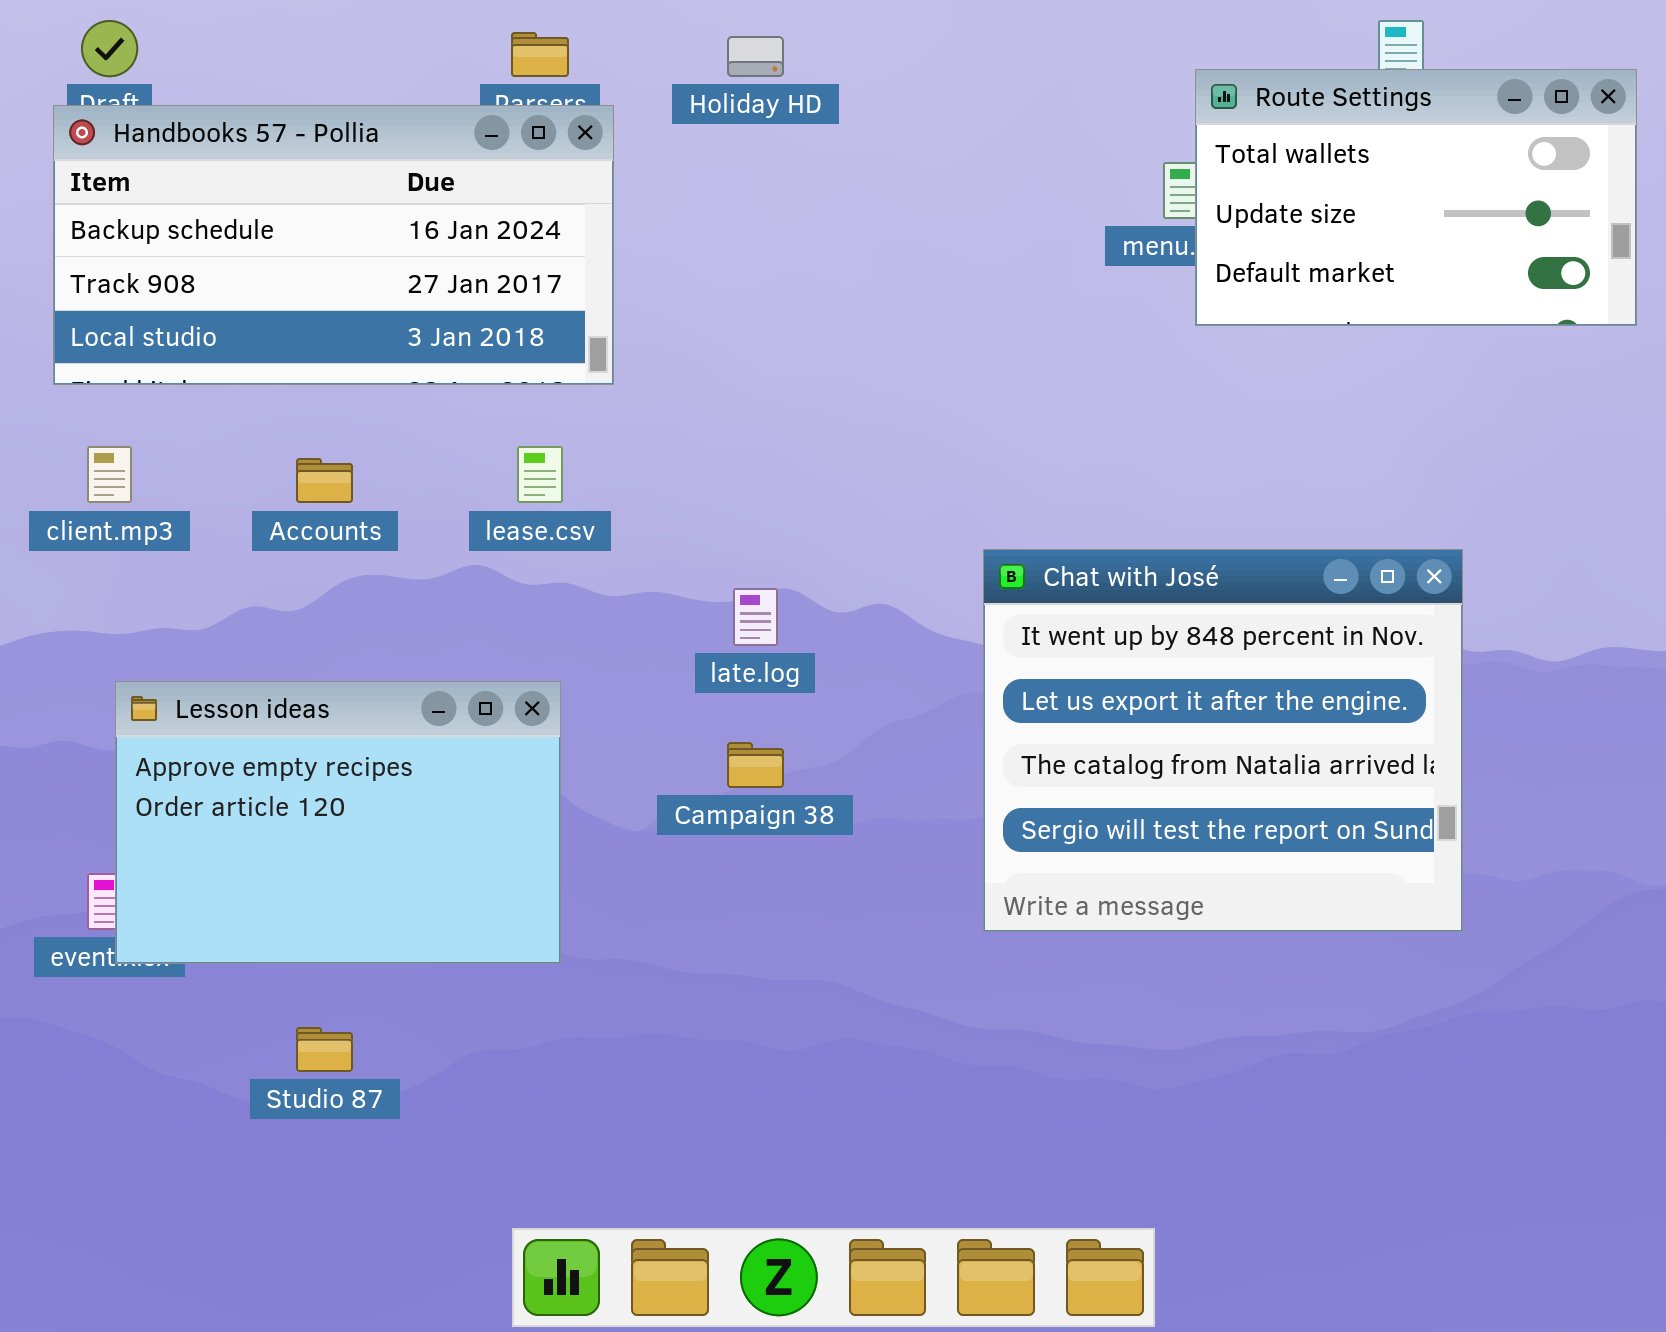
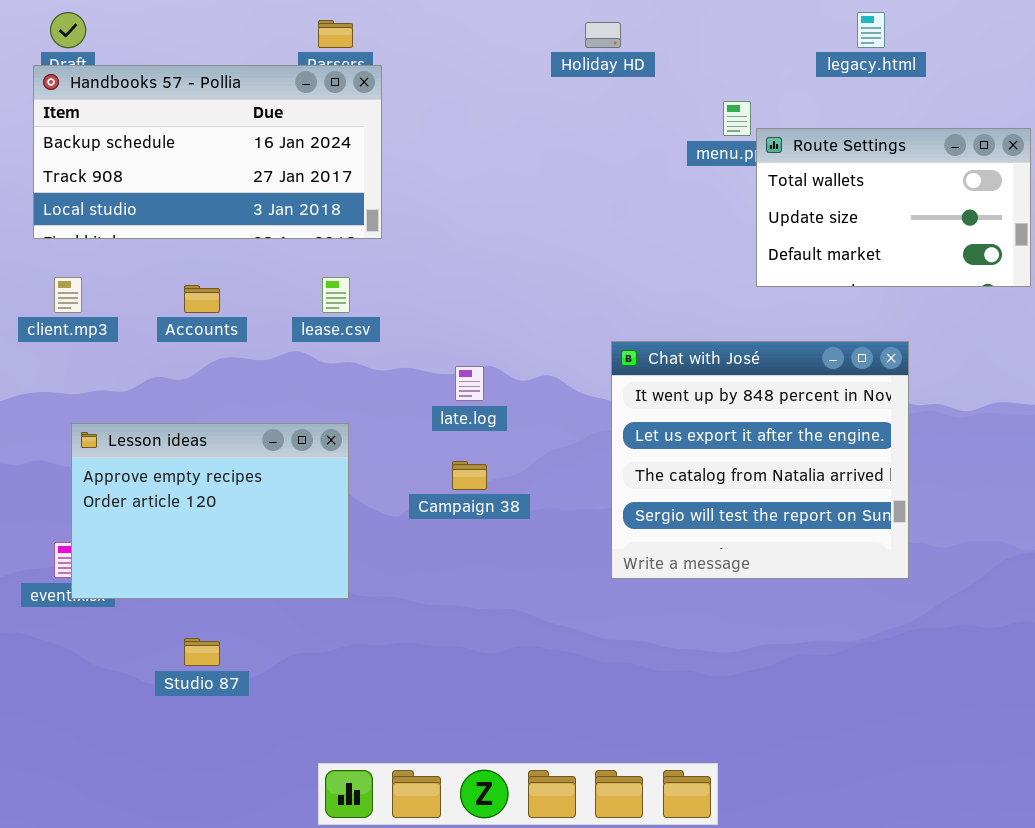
Holiday HD: [727,36,784,77] -> [585,22,621,48], moved
Route Settings: [1195,69,1637,326] -> [756,128,1031,287], moved

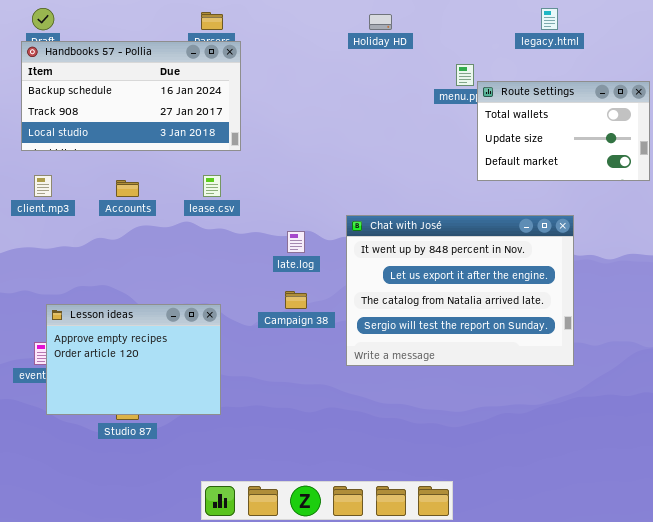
Chat with José: [611,341,909,579] -> [346,215,574,366], resized
Lesson ideas: [71,423,349,599] -> [46,304,221,415], moved

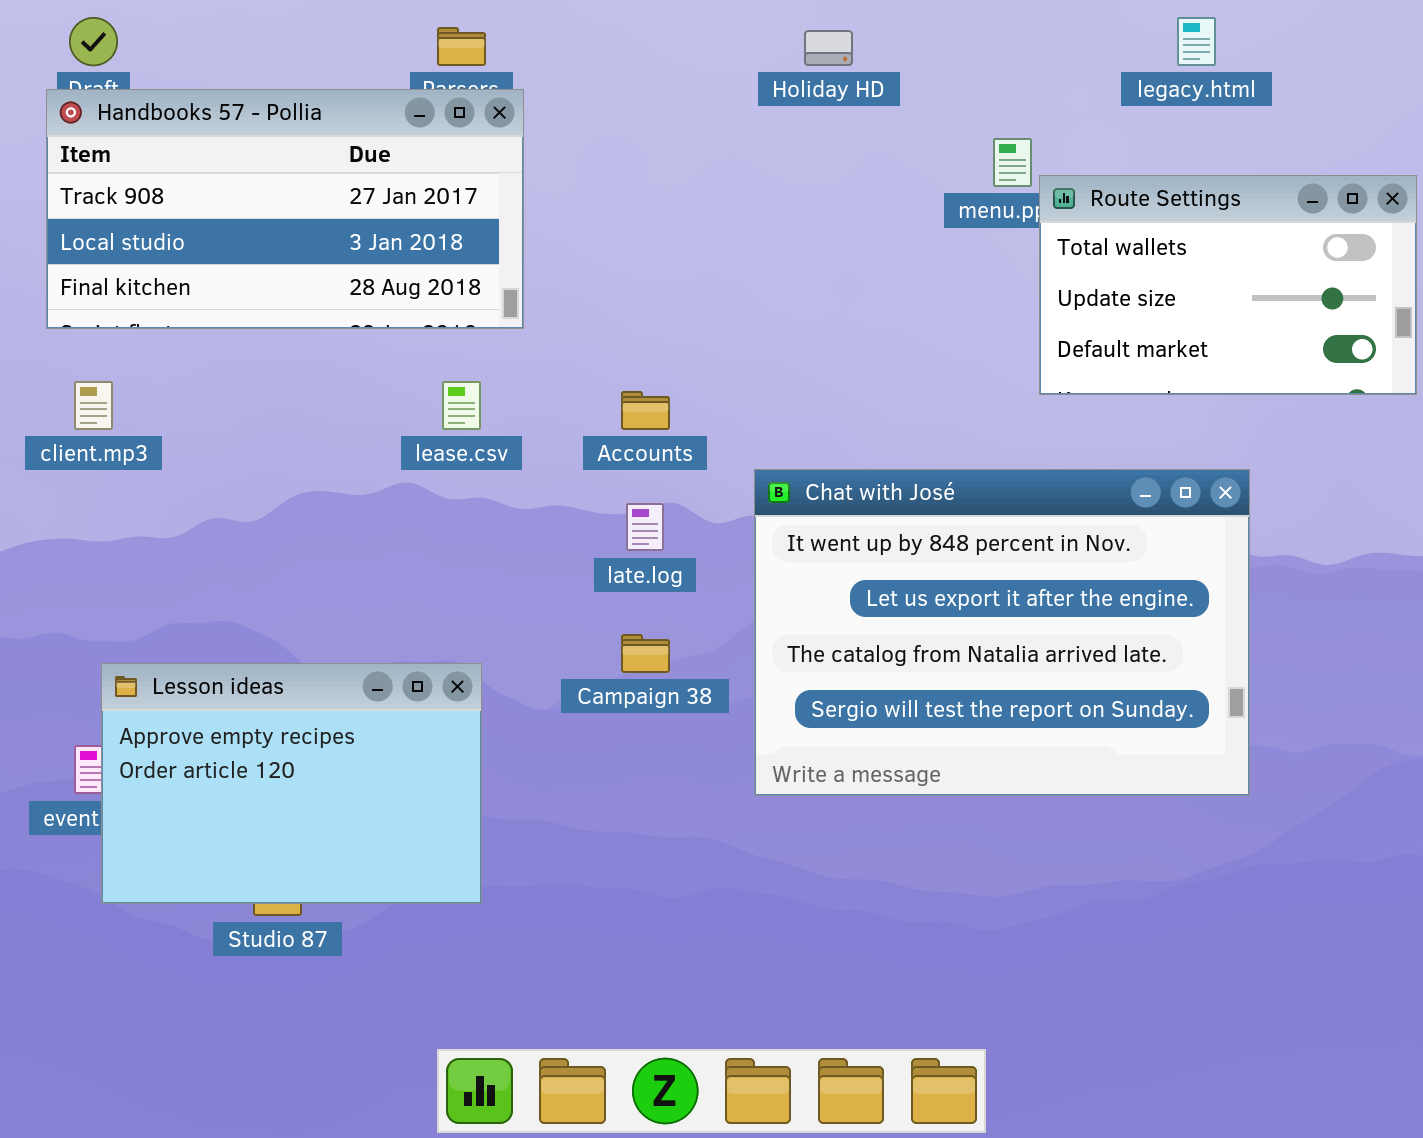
Handbooks 57 - Pollia: [21,41,241,151] -> [46,89,524,329], scrolled down 1 row
Accounts: [116,180,139,197] -> [621,391,670,430], moved

